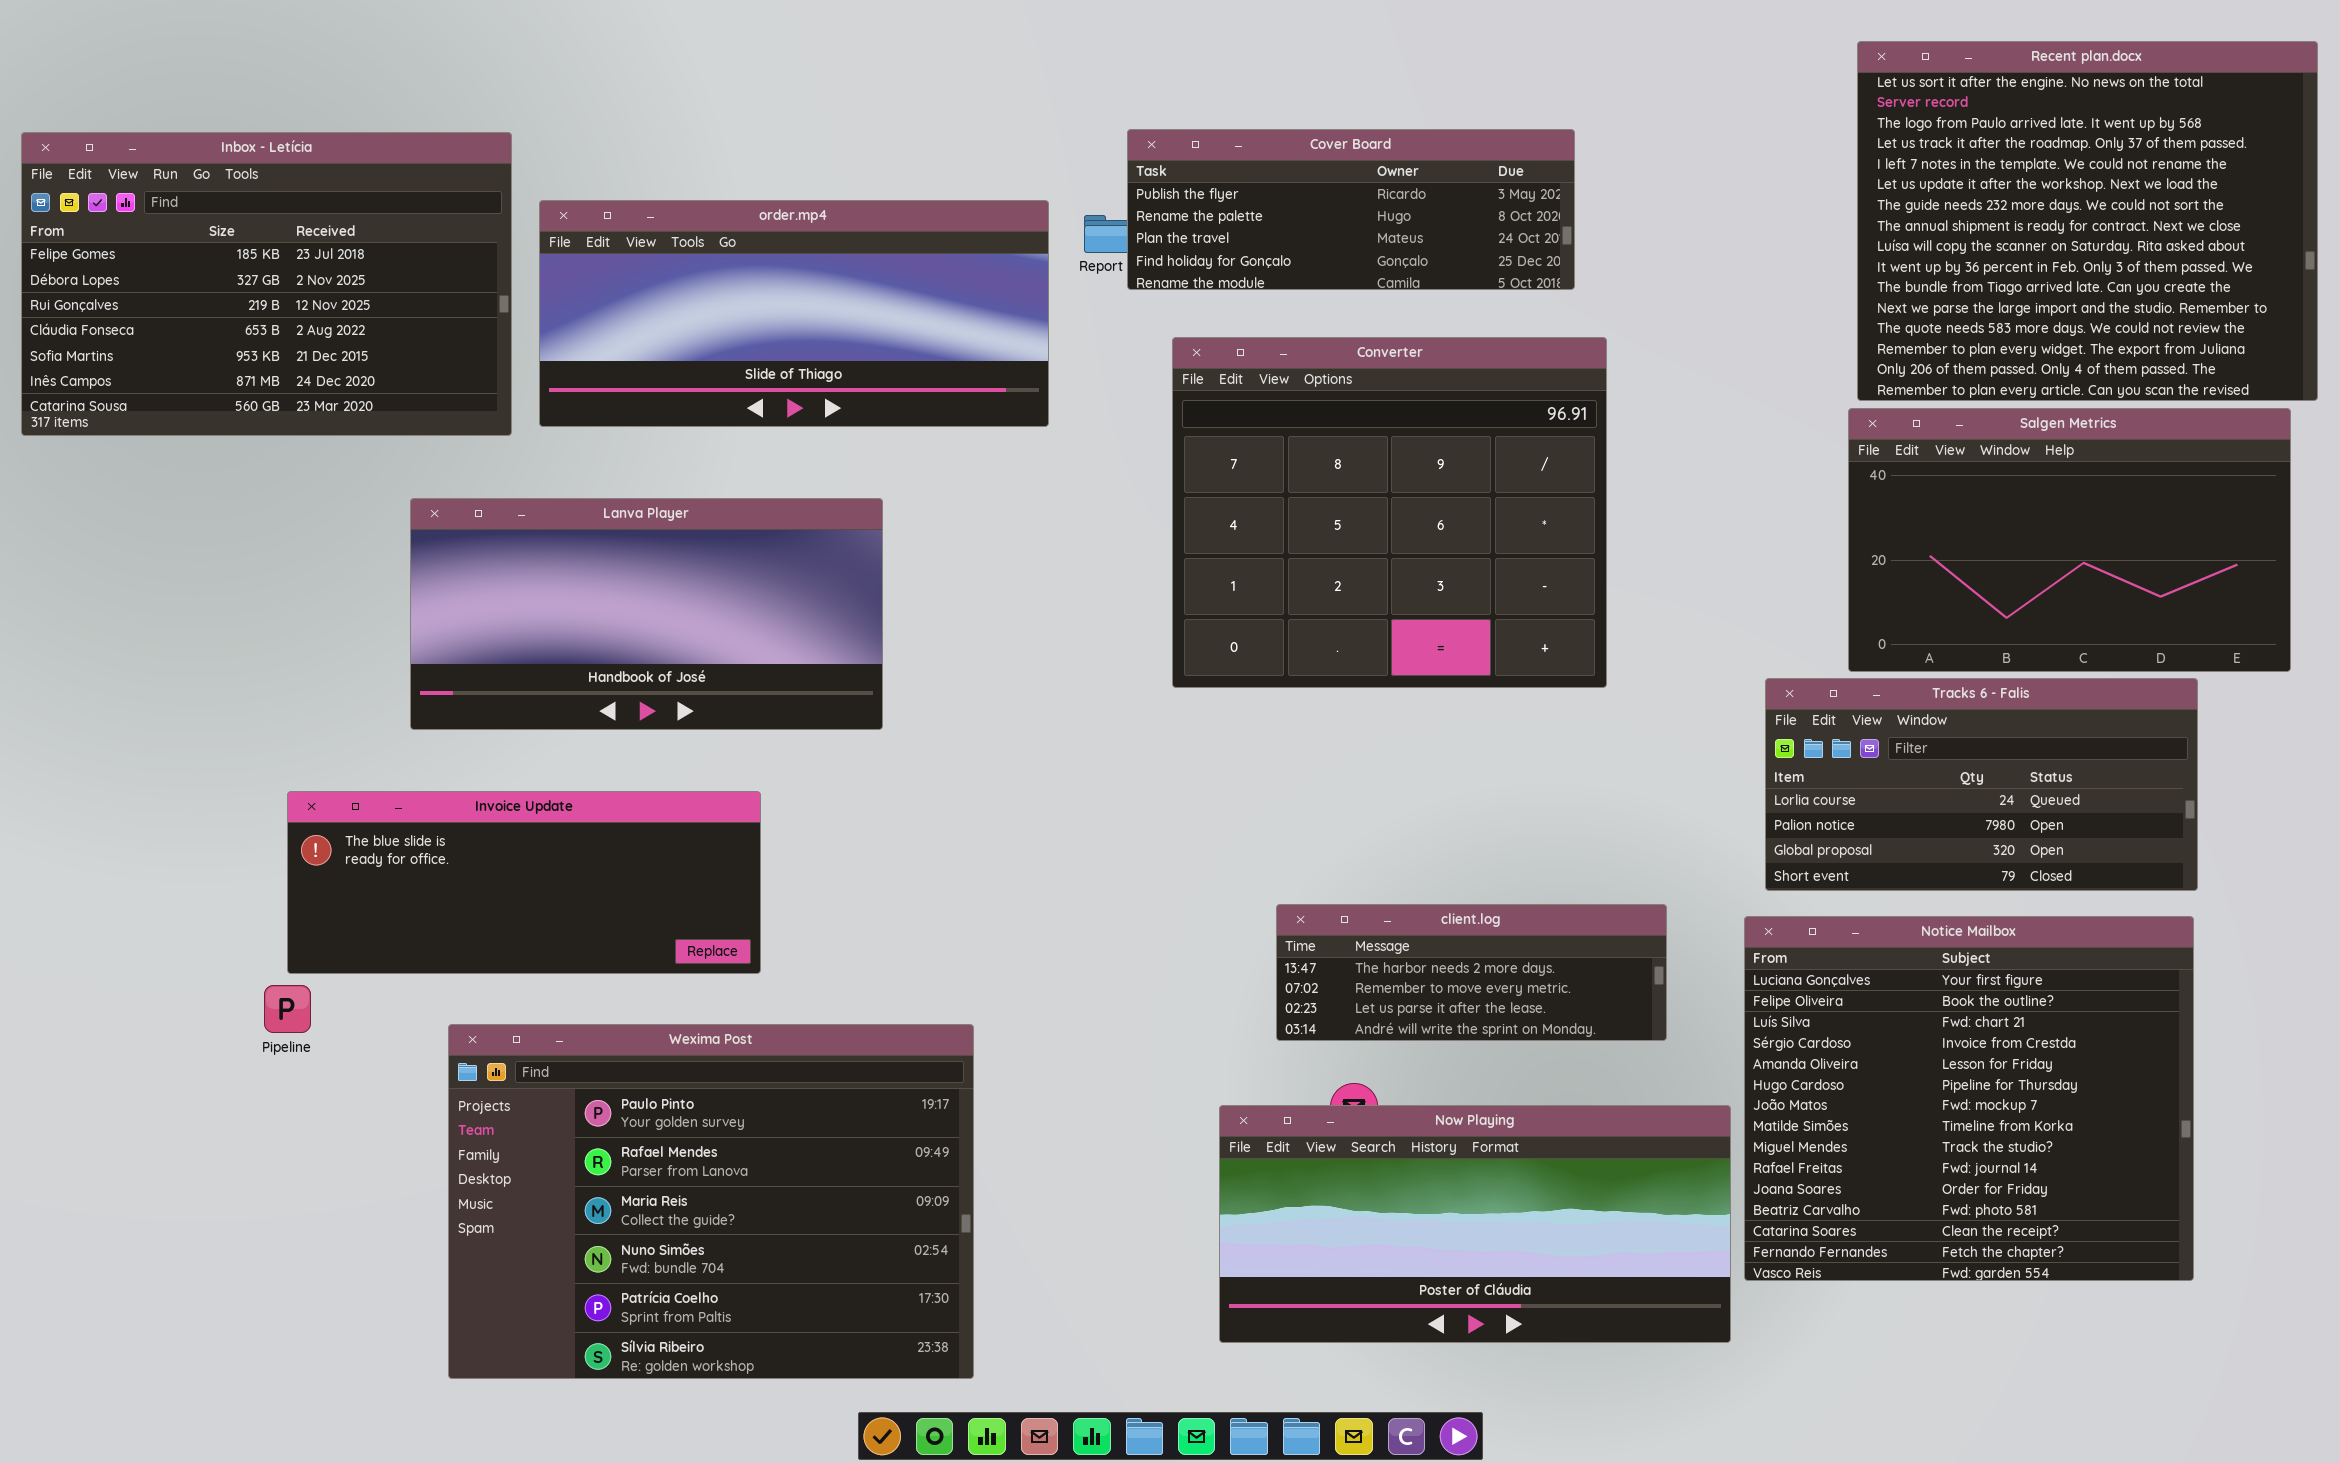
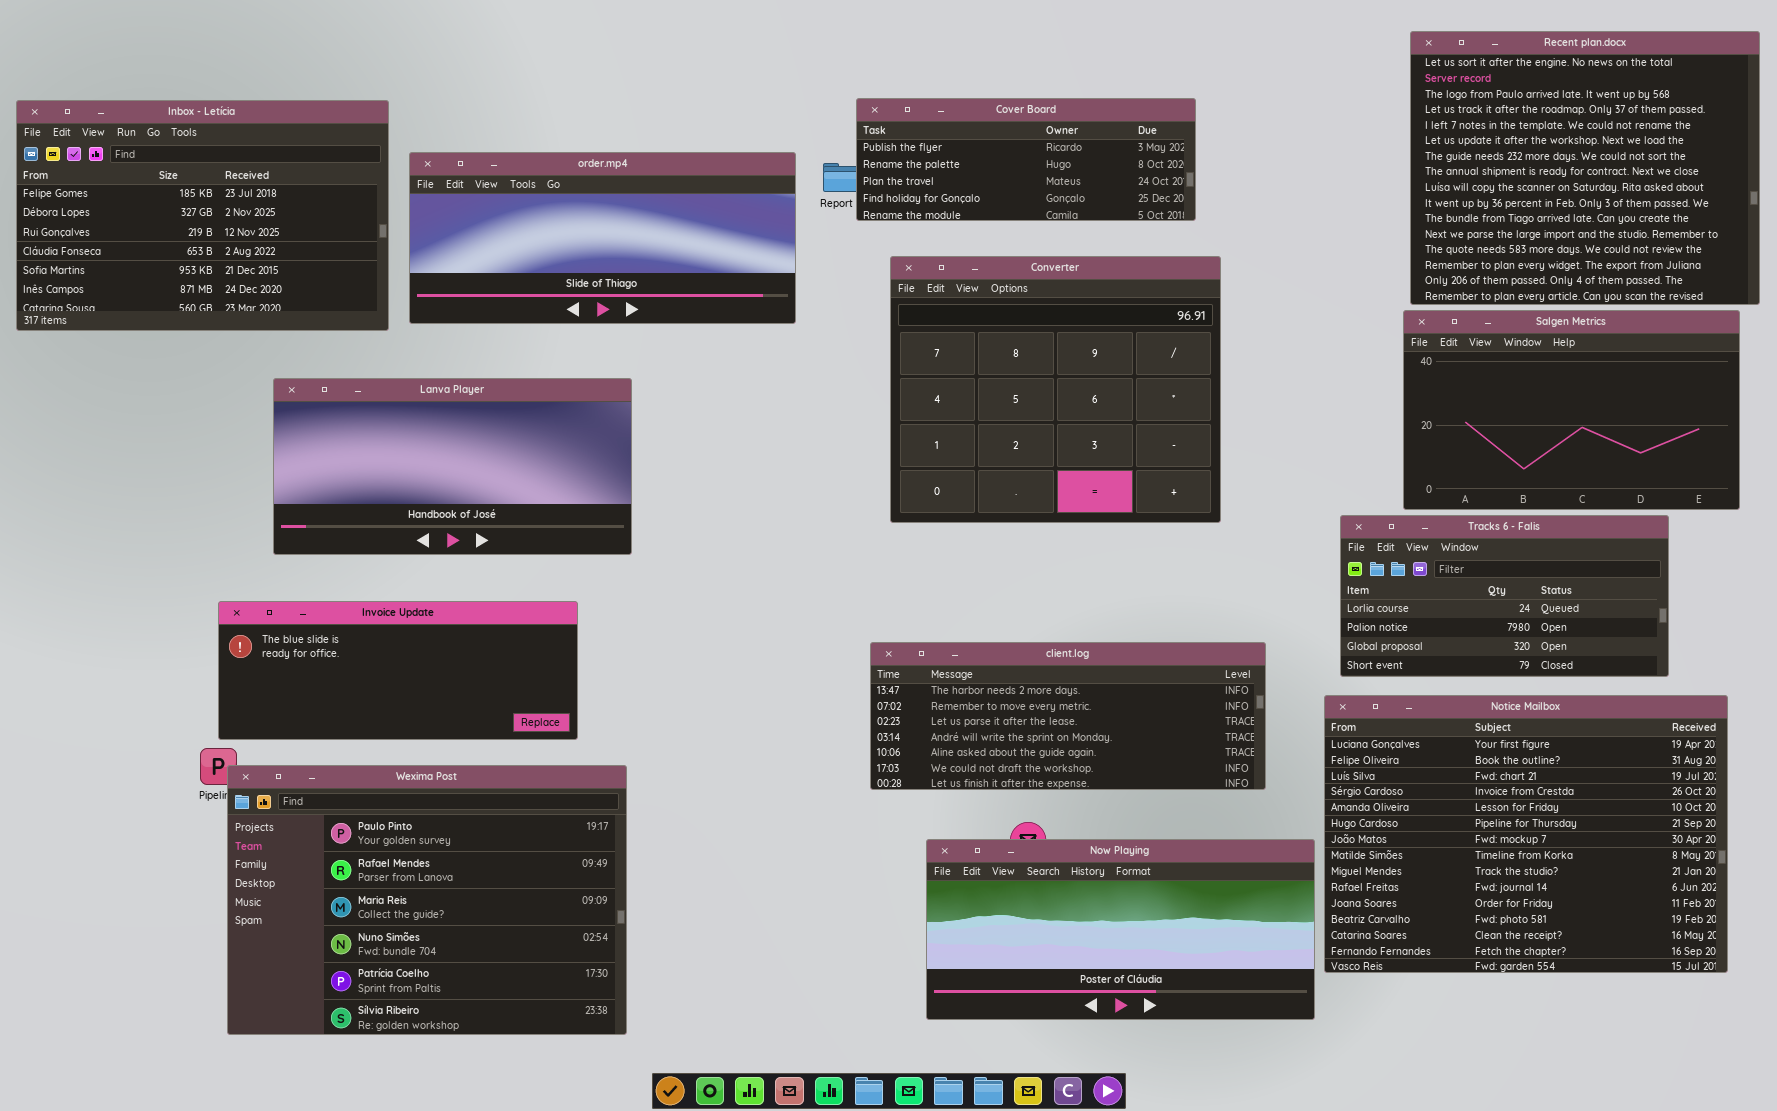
Lanva Player: [410,498,883,730] -> [273,378,632,555], moved
client.log: [1276,904,1667,1041] -> [870,642,1266,790], resized
Notice Mailbox: [1744,916,2194,1281] -> [1324,695,1728,973], resized
Wexima Post: [448,1024,974,1379] -> [227,765,627,1035], moved

